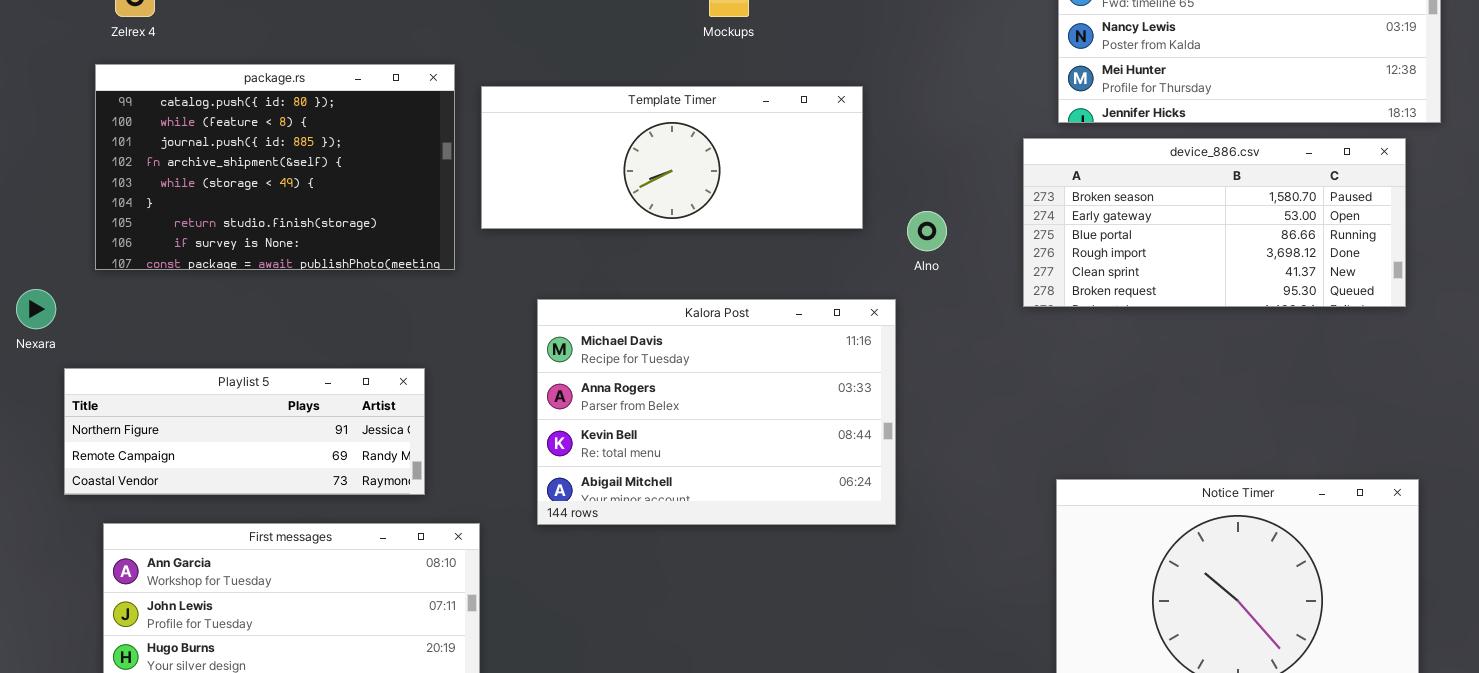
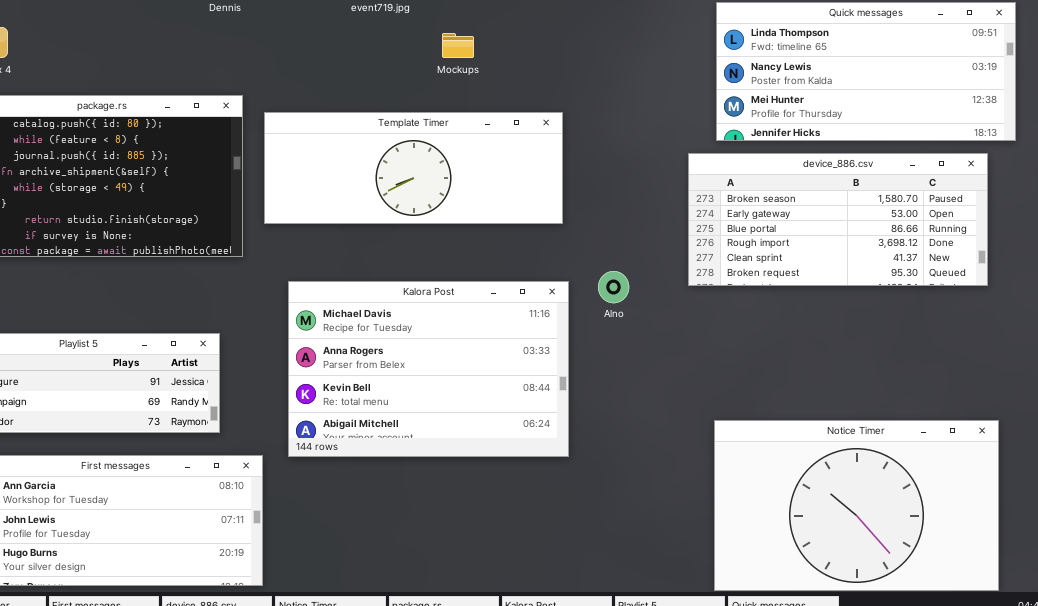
Alno: [907,211,947,251] -> [598,271,629,303], moved
Kalora Post: [537,299,896,525] -> [288,281,569,457], moved

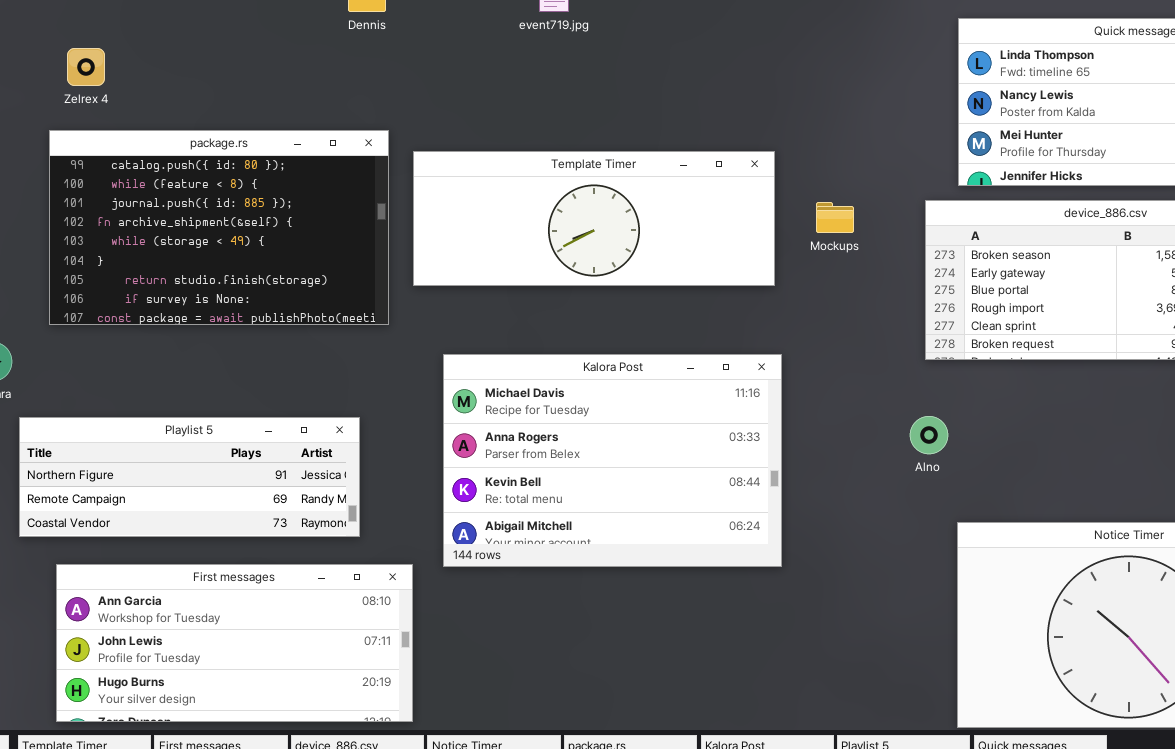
Mockups: [442,33,474,58] -> [816,202,854,233], moved
Alno: [598,271,629,303] -> [910,416,948,454], moved

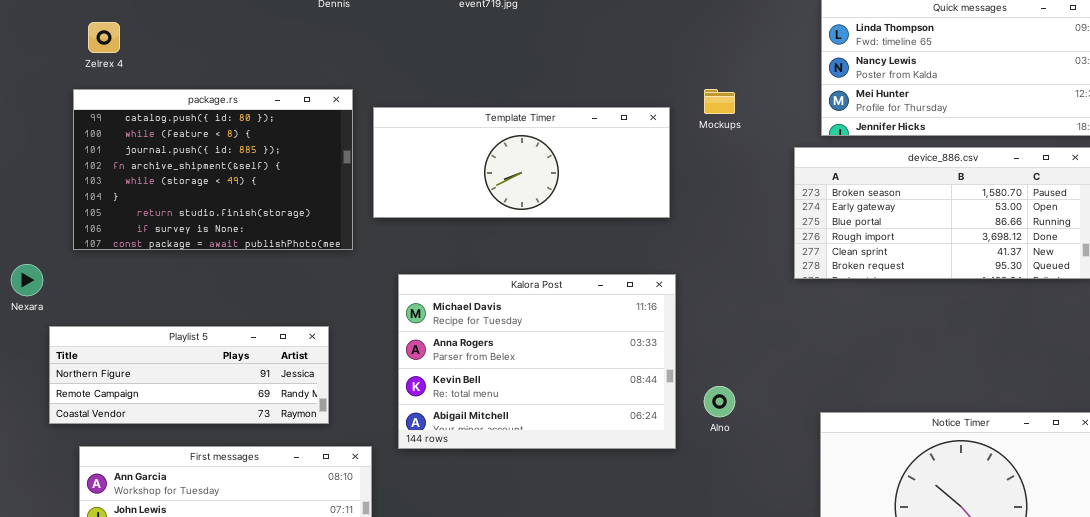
Mockups: [816,202,854,233] -> [704,89,735,114], moved
Alno: [910,416,948,454] -> [704,386,735,417], moved

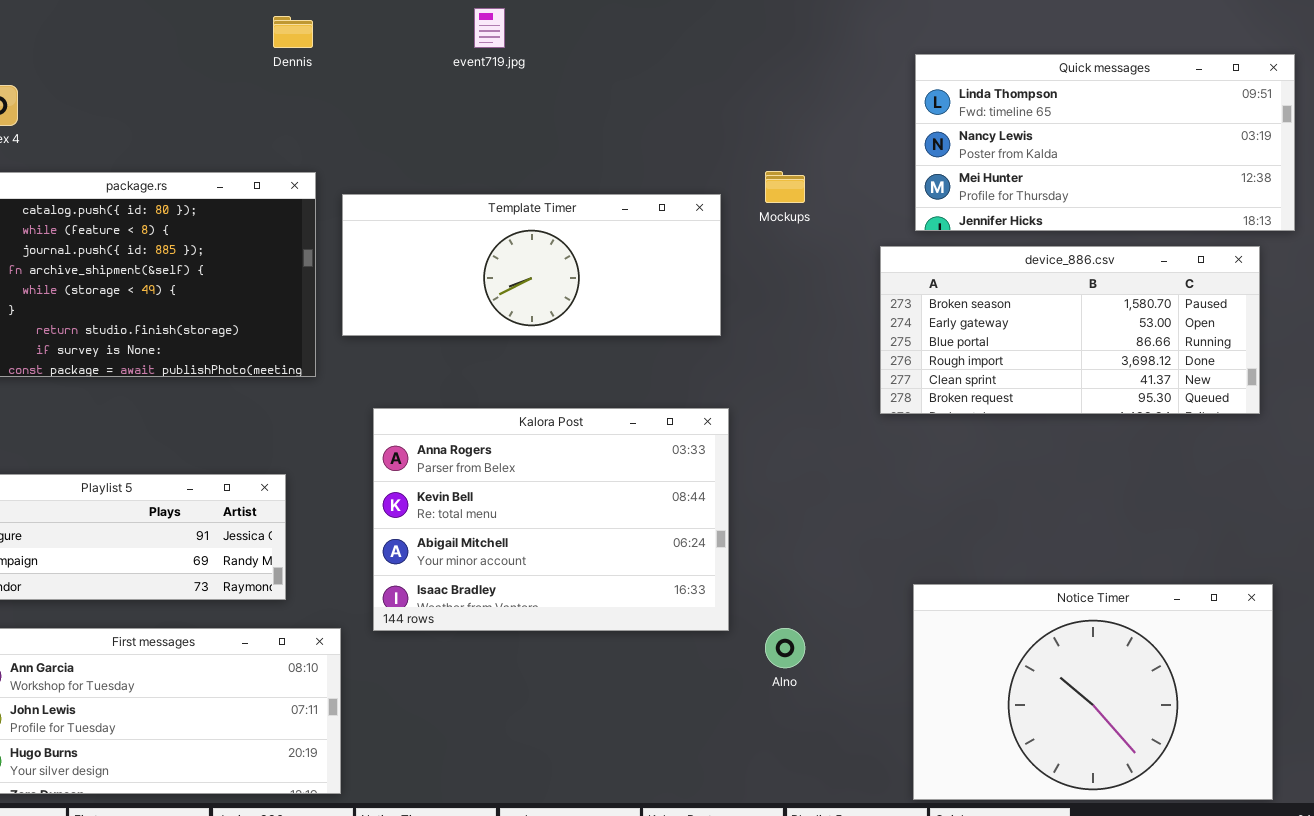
Kalora Post: [398,274,676,449] -> [373,408,729,631], scrolled down 1 row
Alno: [704,386,735,417] -> [765,628,805,668], moved

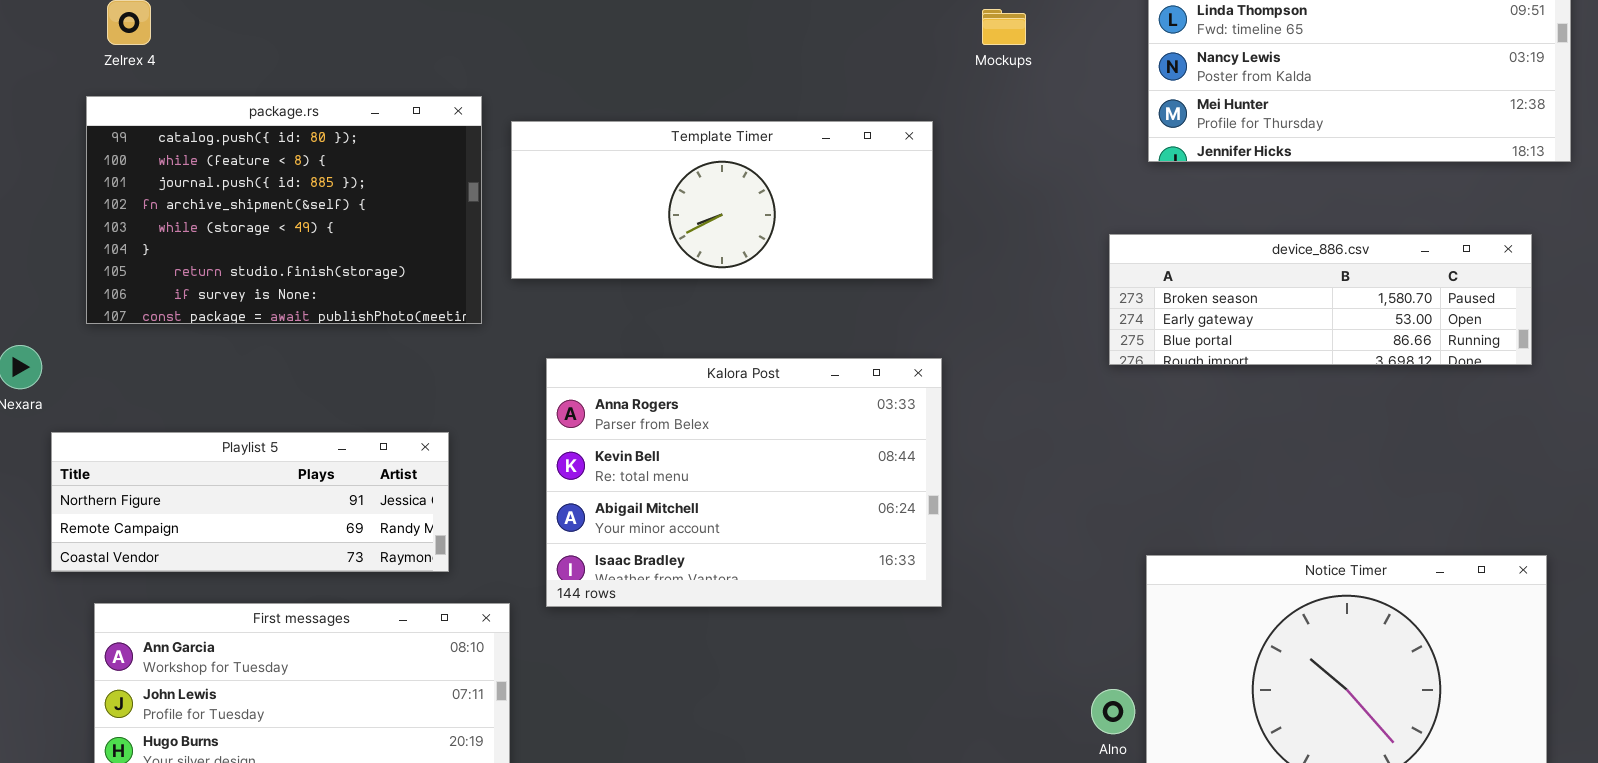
Mockups: [765,171,805,203] -> [982,9,1026,45], moved
device_886.csv: [880,246,1260,414] -> [1109,234,1532,365], resized
Alno: [765,628,805,668] -> [1091,689,1135,734], moved

